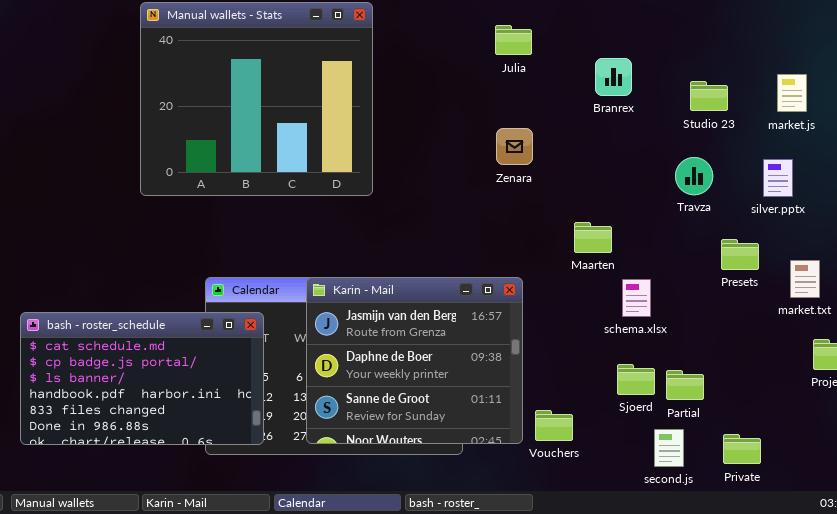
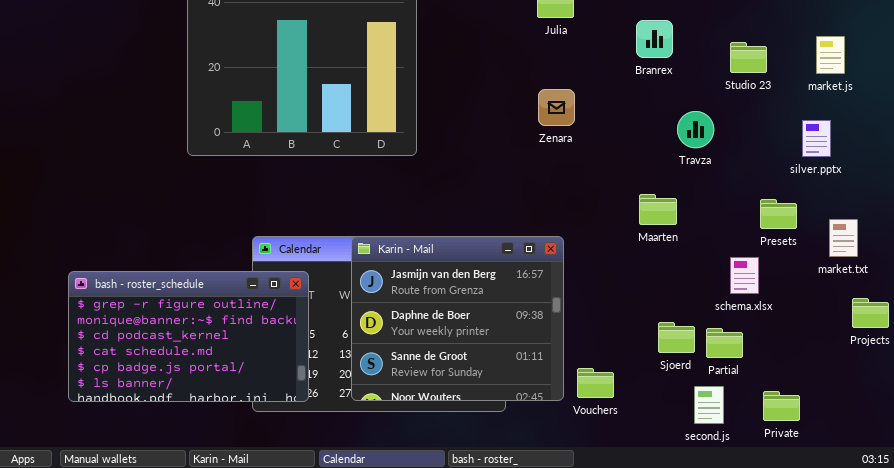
Travza: [675,157,713,195] -> [677,111,714,148], moved
Maarten: [574,222,612,253] -> [639,194,677,225], moved
schema.xlsx: [622,279,651,317] -> [730,257,759,294], moved
bash - roster_schedule: [20,312,264,445] -> [68,271,309,402], scrolled up 3 rows

